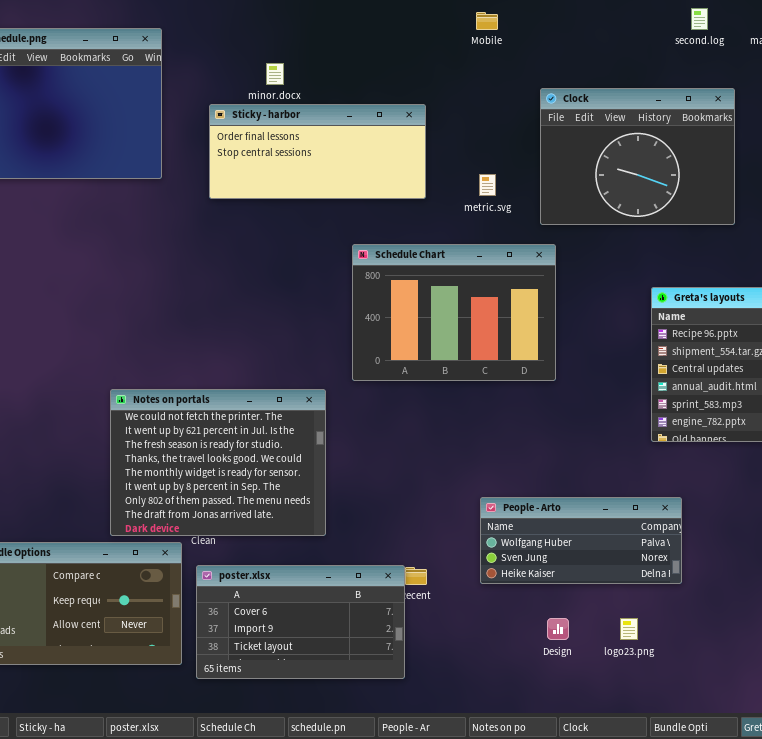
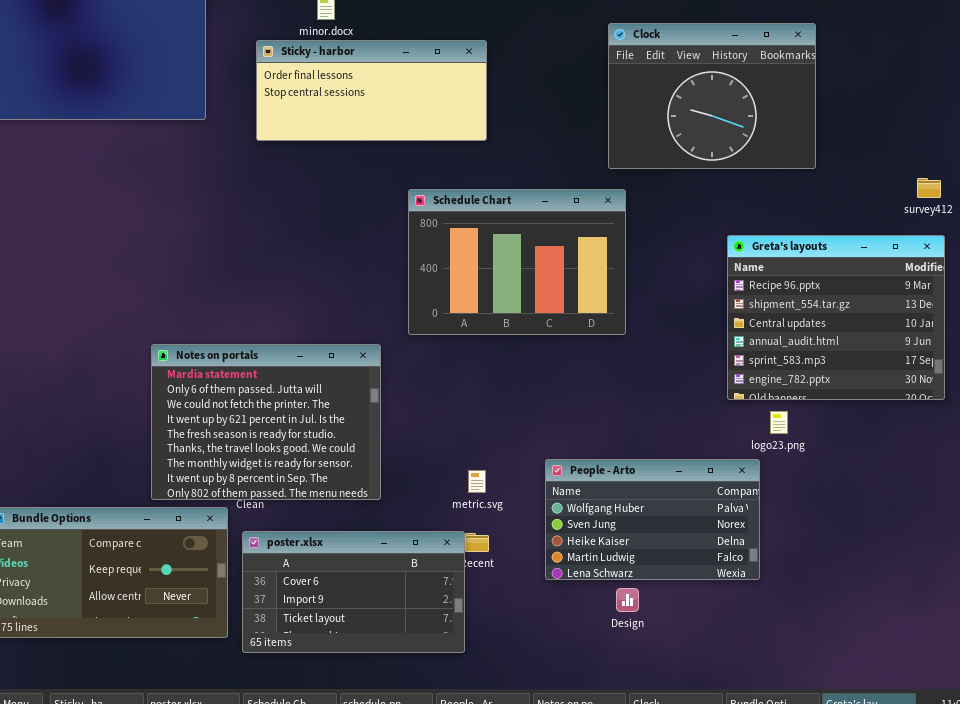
metric.svg: [479,174,496,196] -> [468,470,486,493], moved
Notes on portals: [110,389,326,536] -> [151,344,381,500], scrolled up 2 rows
People - Arto: [480,497,682,584] -> [545,459,760,580], resized
logo23.png: [620,618,638,640] -> [770,411,788,434], moved

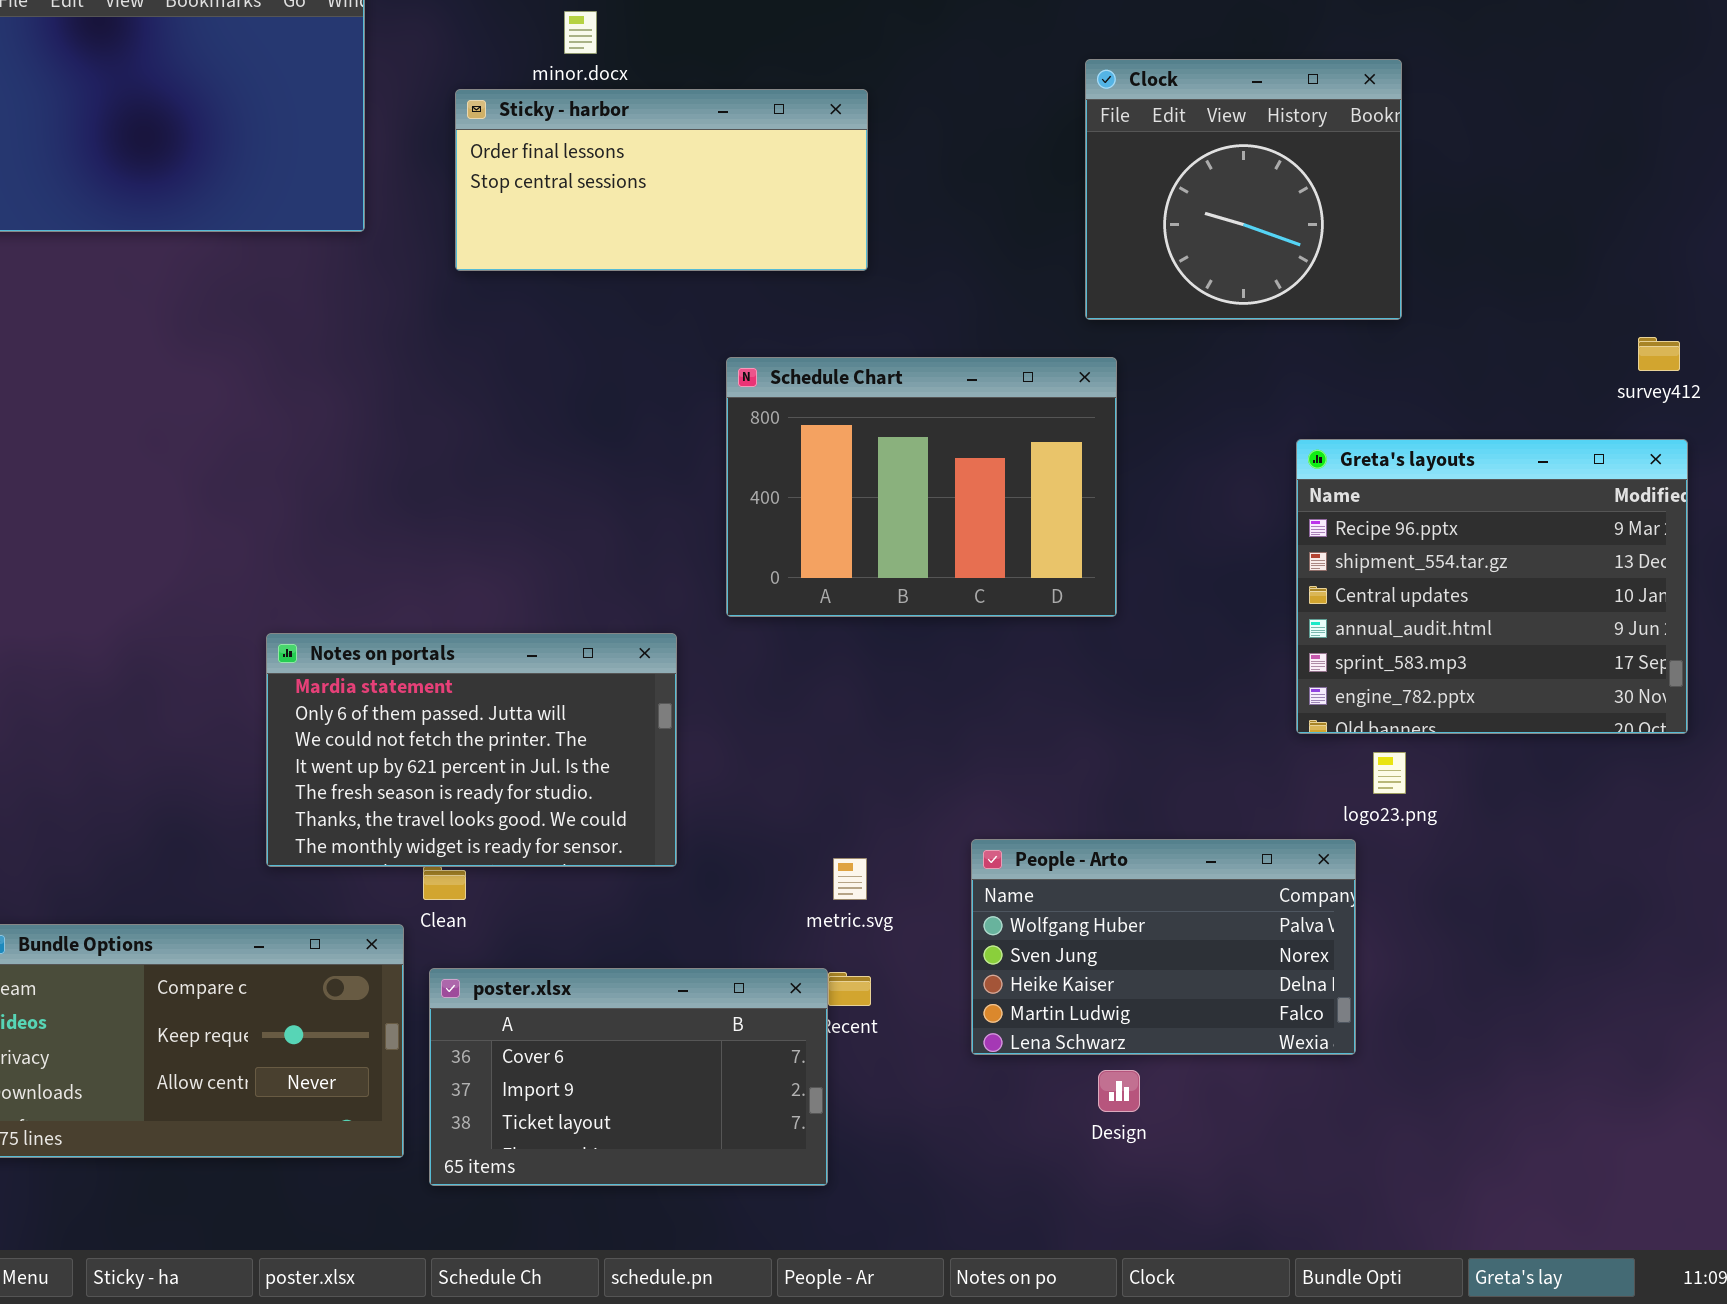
Clock: [608,23,816,169] -> [1085,59,1402,320], resized
Notes on portals: [151,344,381,500] -> [266,633,677,867], resized

